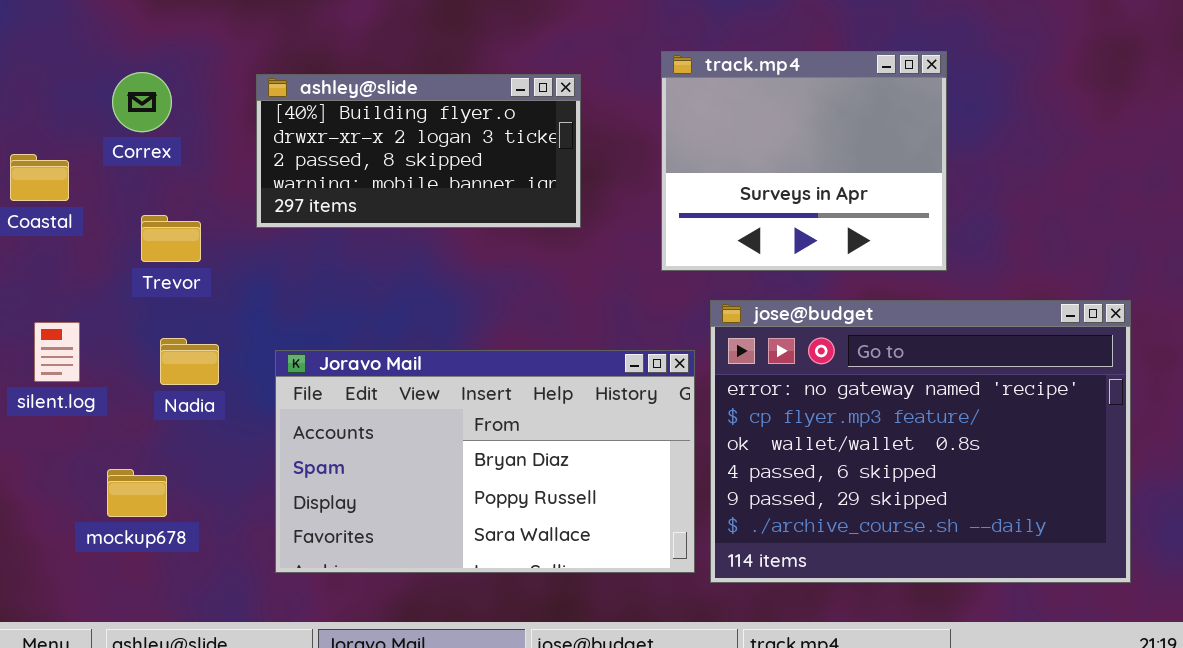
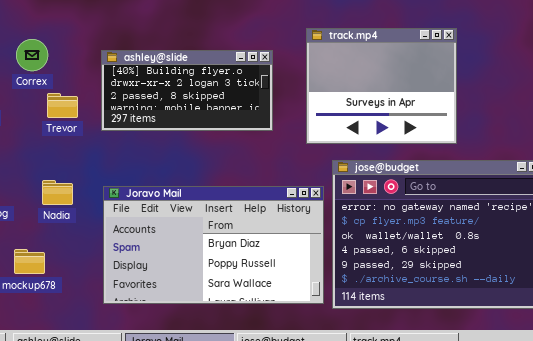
ashley@slide: [256,74,581,228] -> [101,50,273,131], moved
Trevor: [141,215,201,262] -> [47,93,78,118], moved

